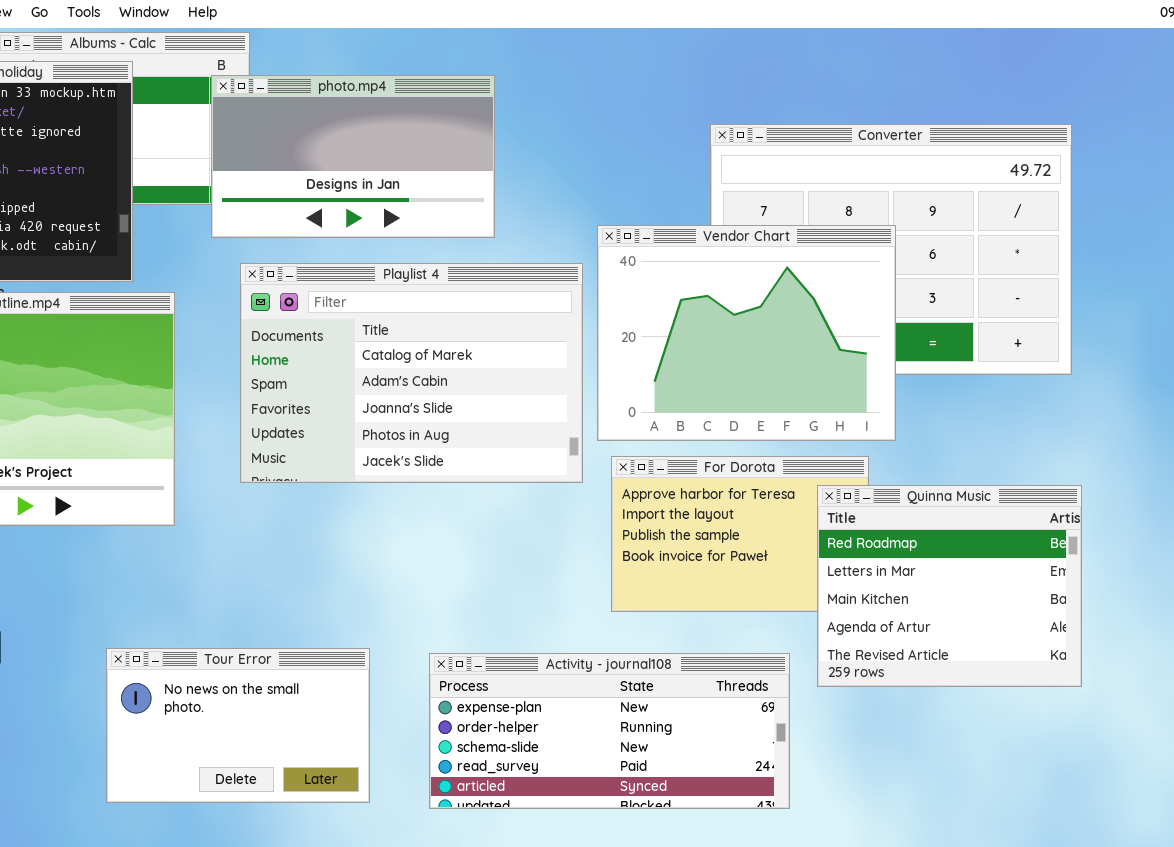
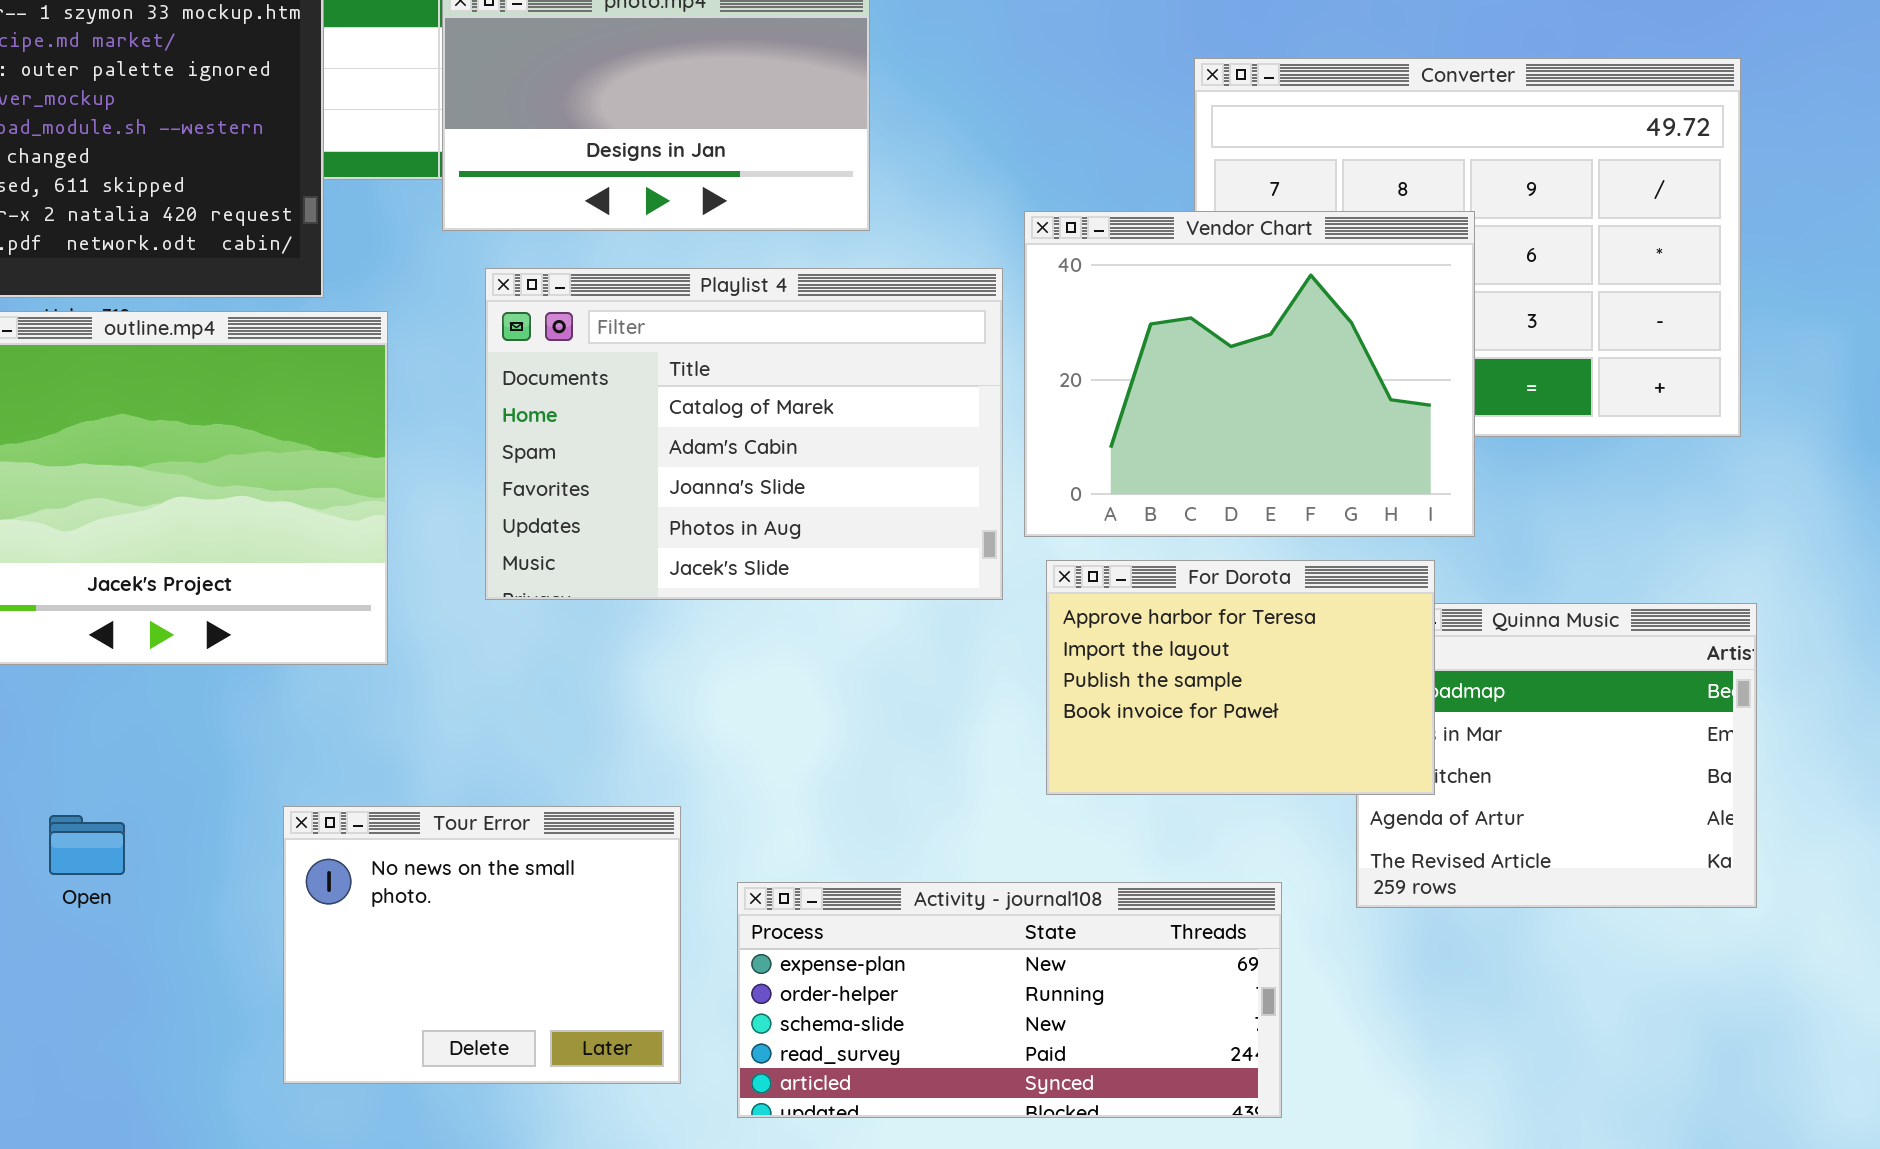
For Dorota: [611,456,869,612] -> [1046,560,1435,795], raised
Tour Error: [106,648,370,803] -> [283,806,681,1084], resized
Activity - journal108: [429,653,790,809] -> [737,882,1282,1118], moved

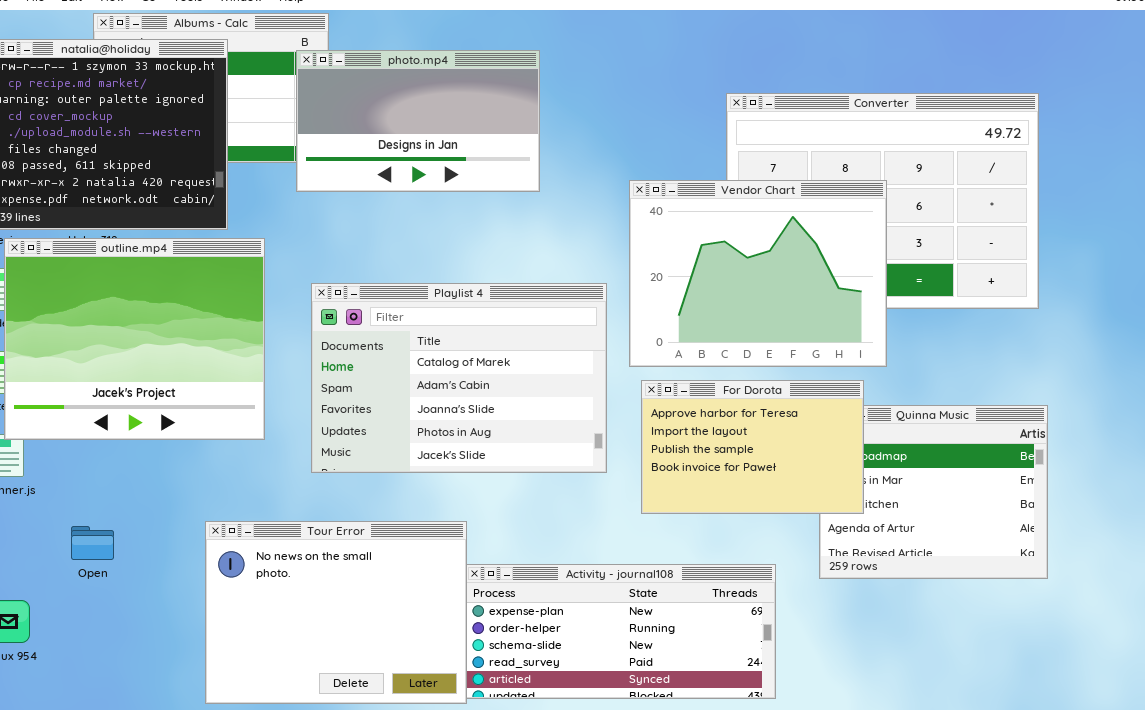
Playlist 4: [485,268,1003,600] -> [311,283,607,473], moved
Tour Error: [283,806,681,1084] -> [205,521,467,704], resized

